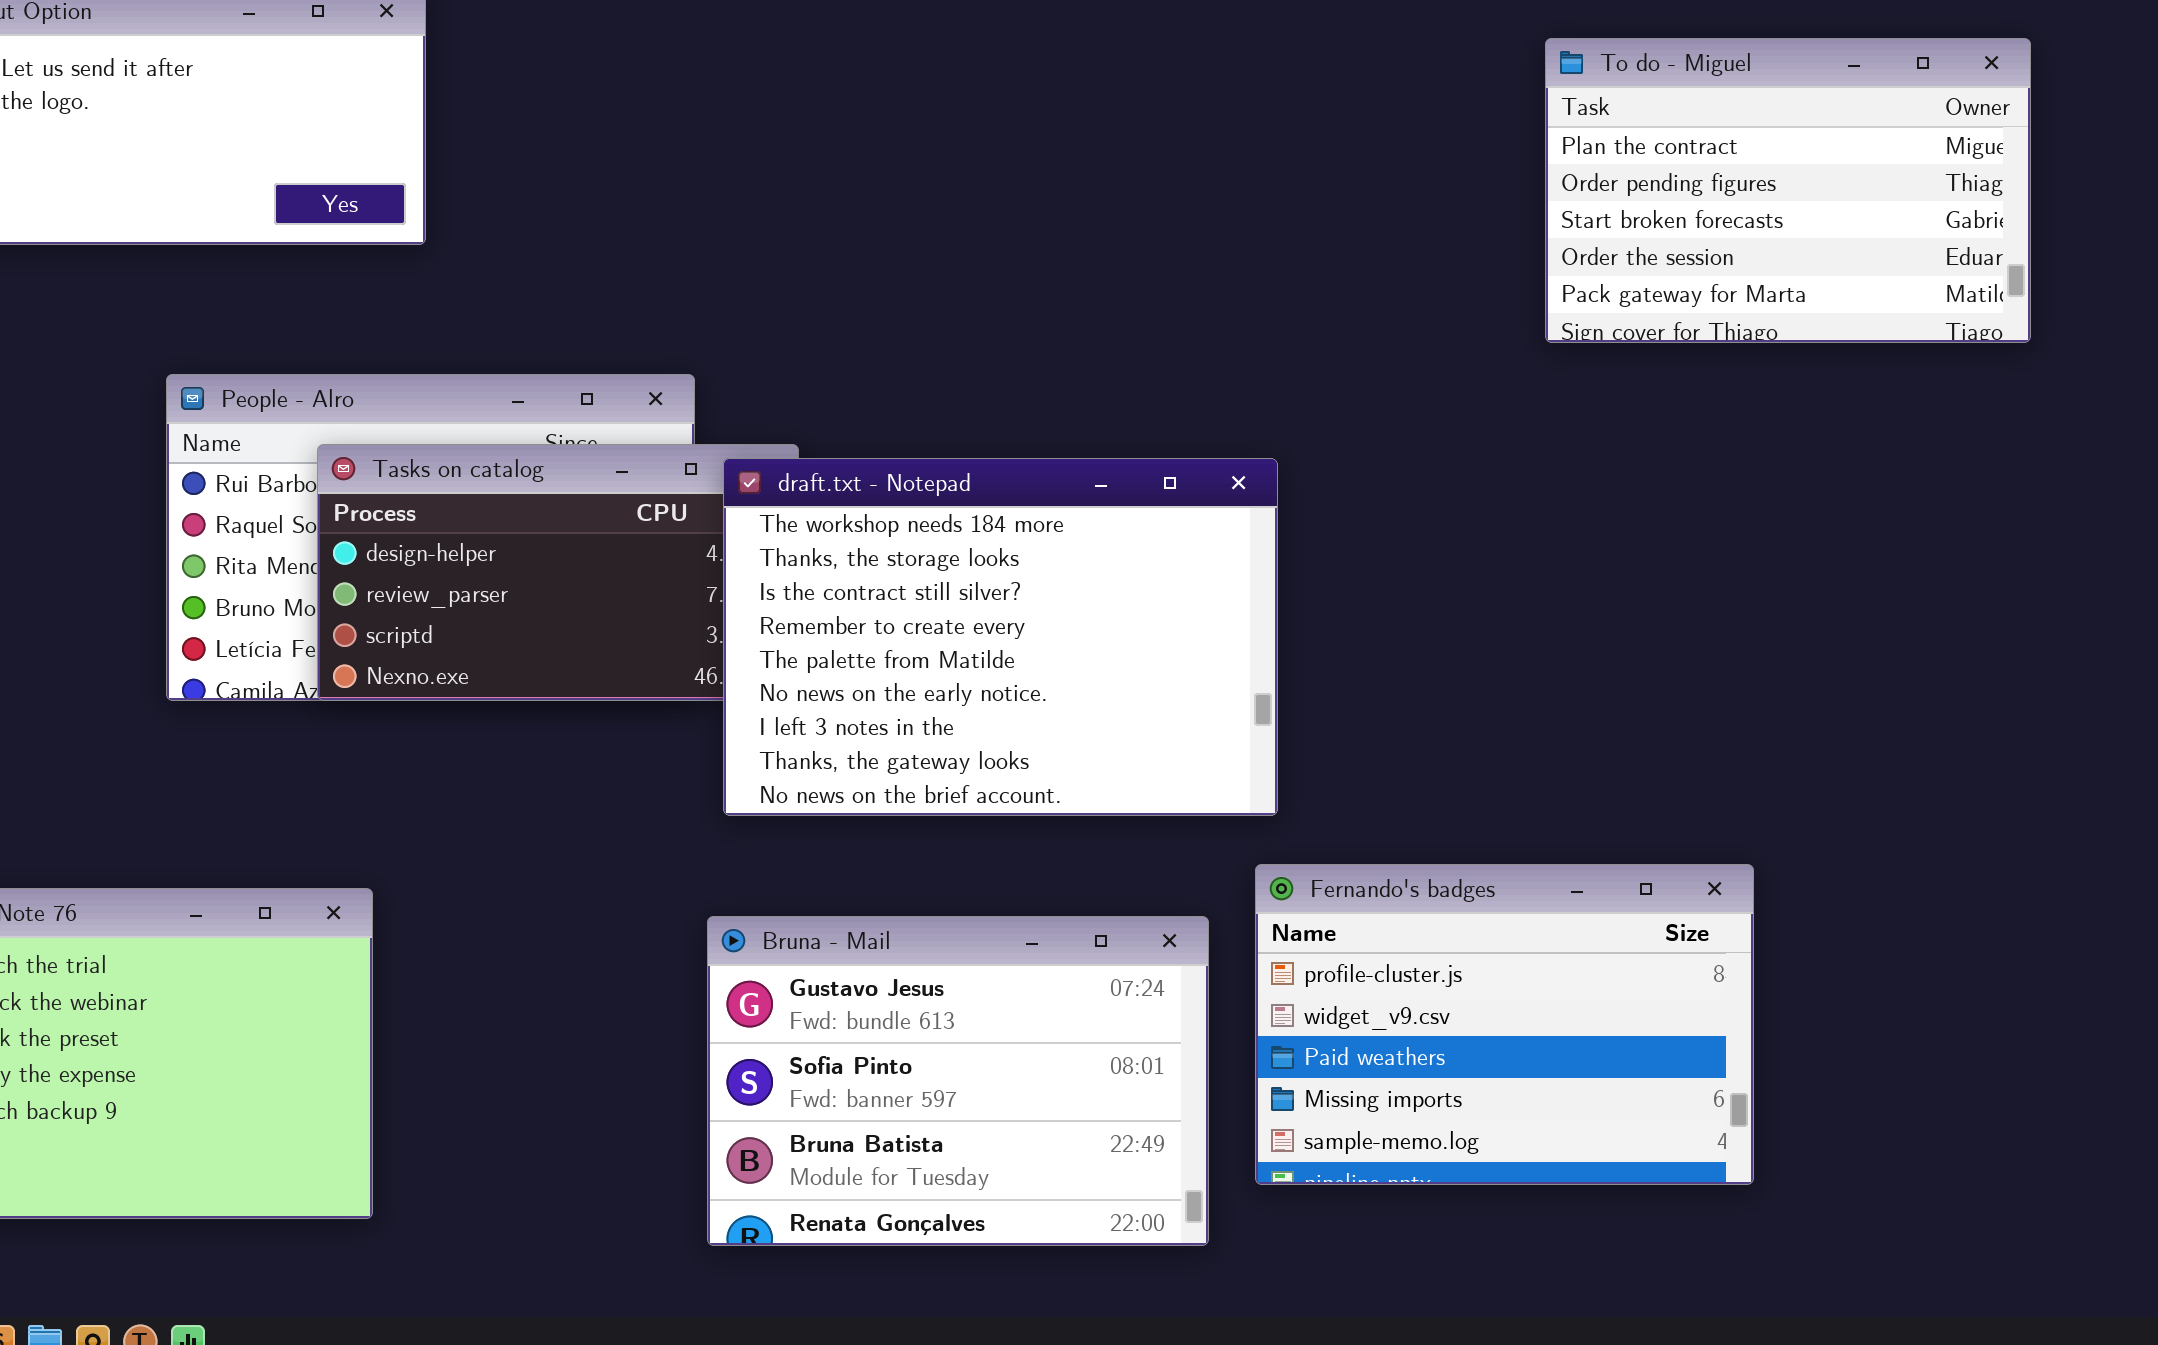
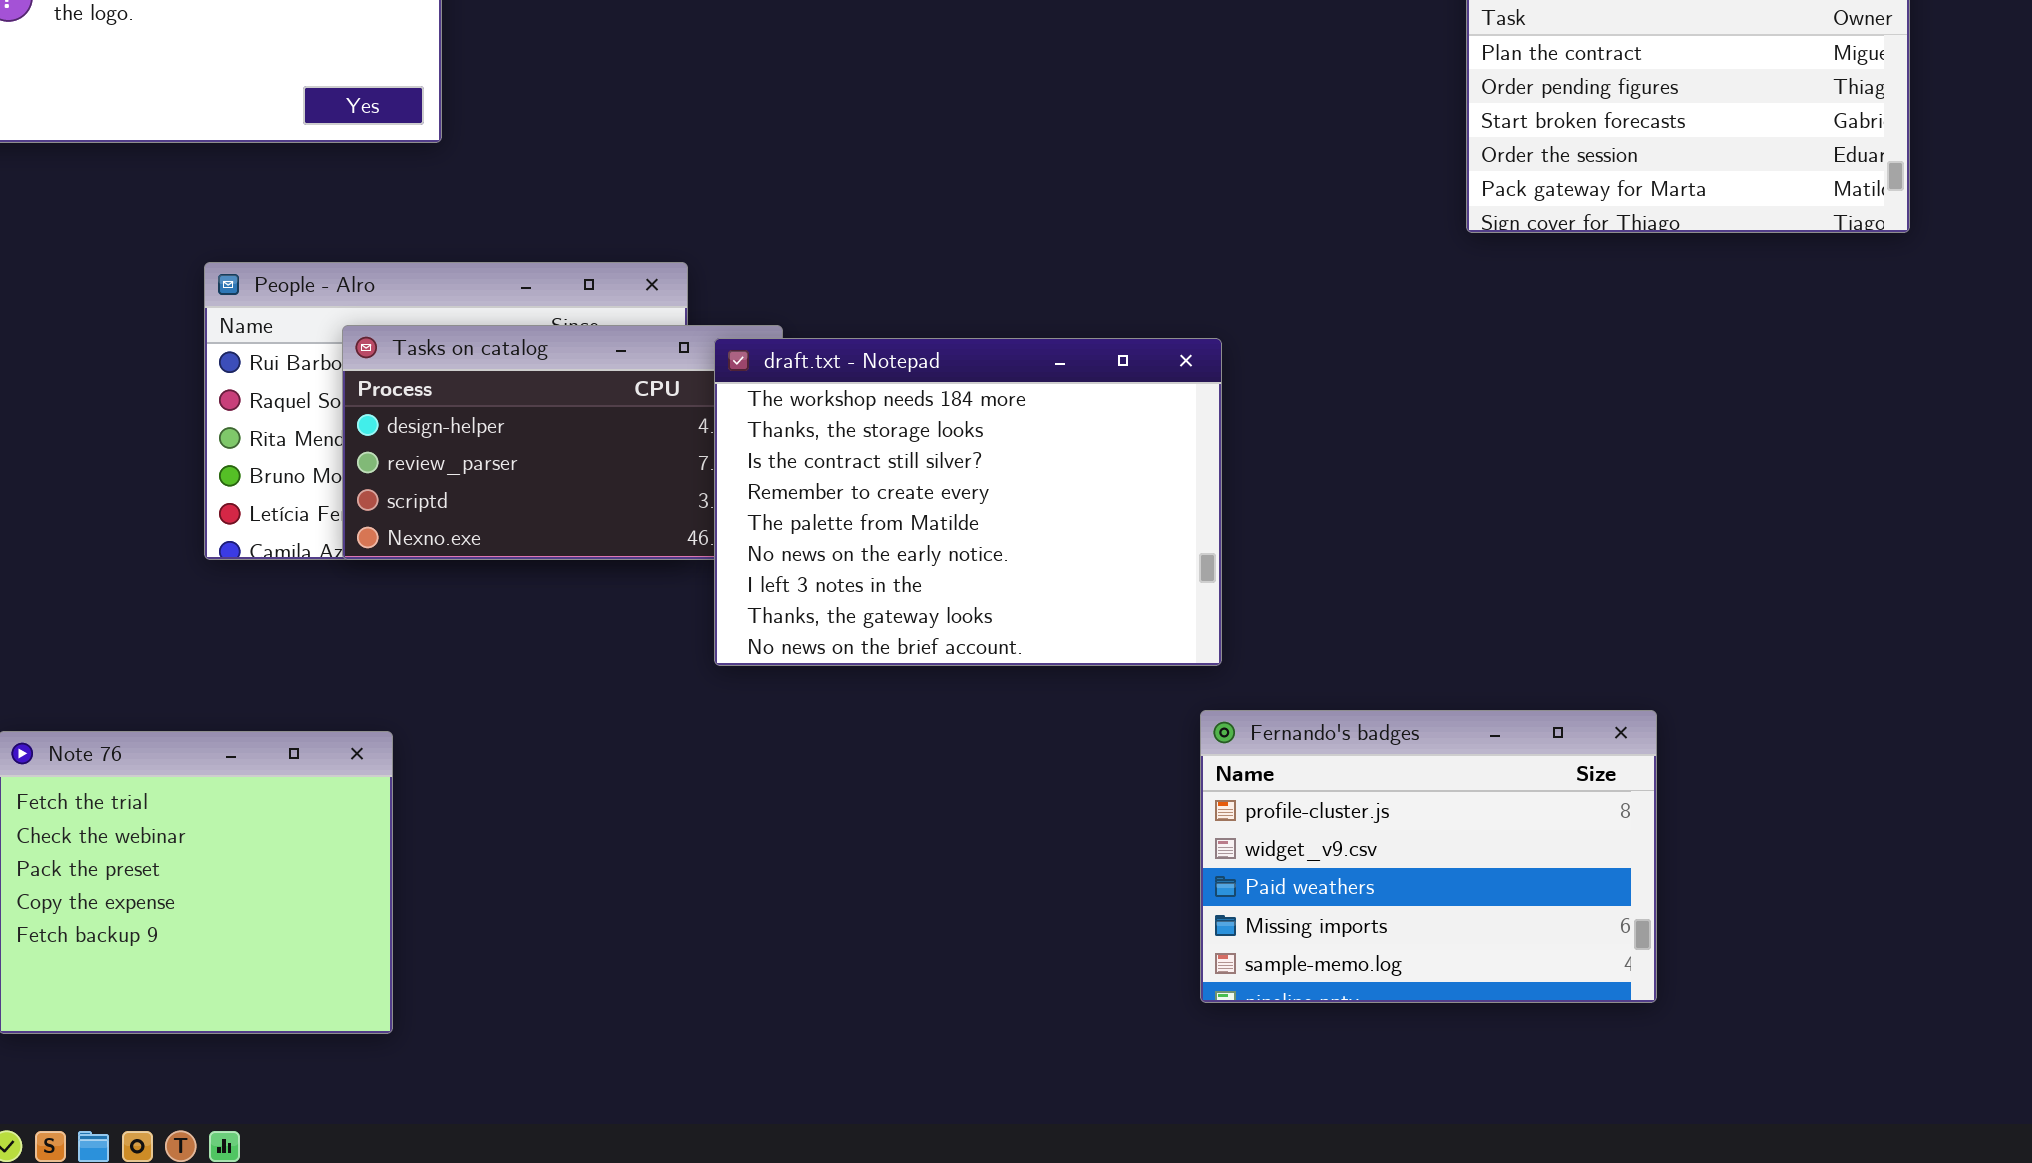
Bruna - Mail: [707,916,1209,1246] -> none, closed

